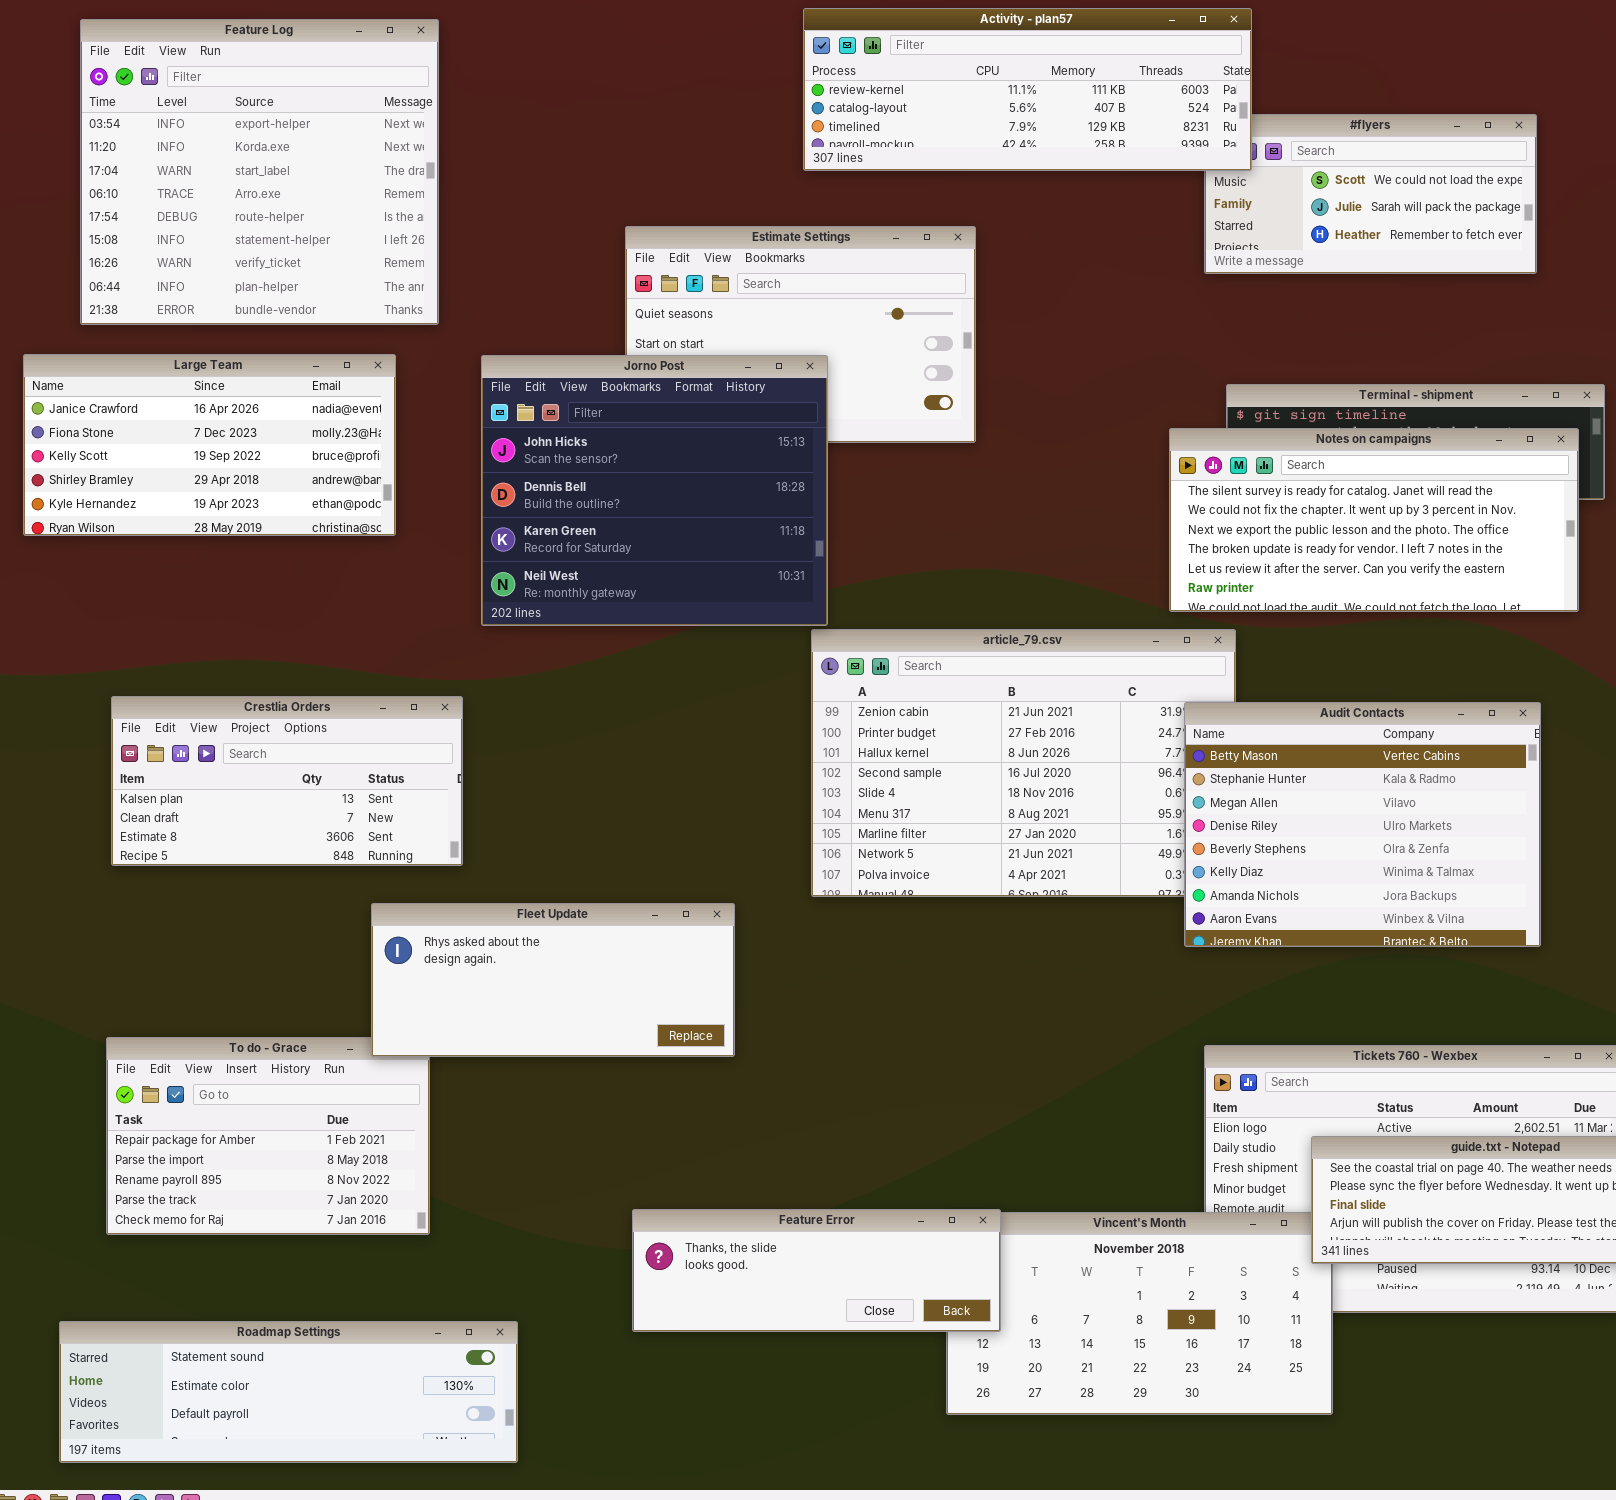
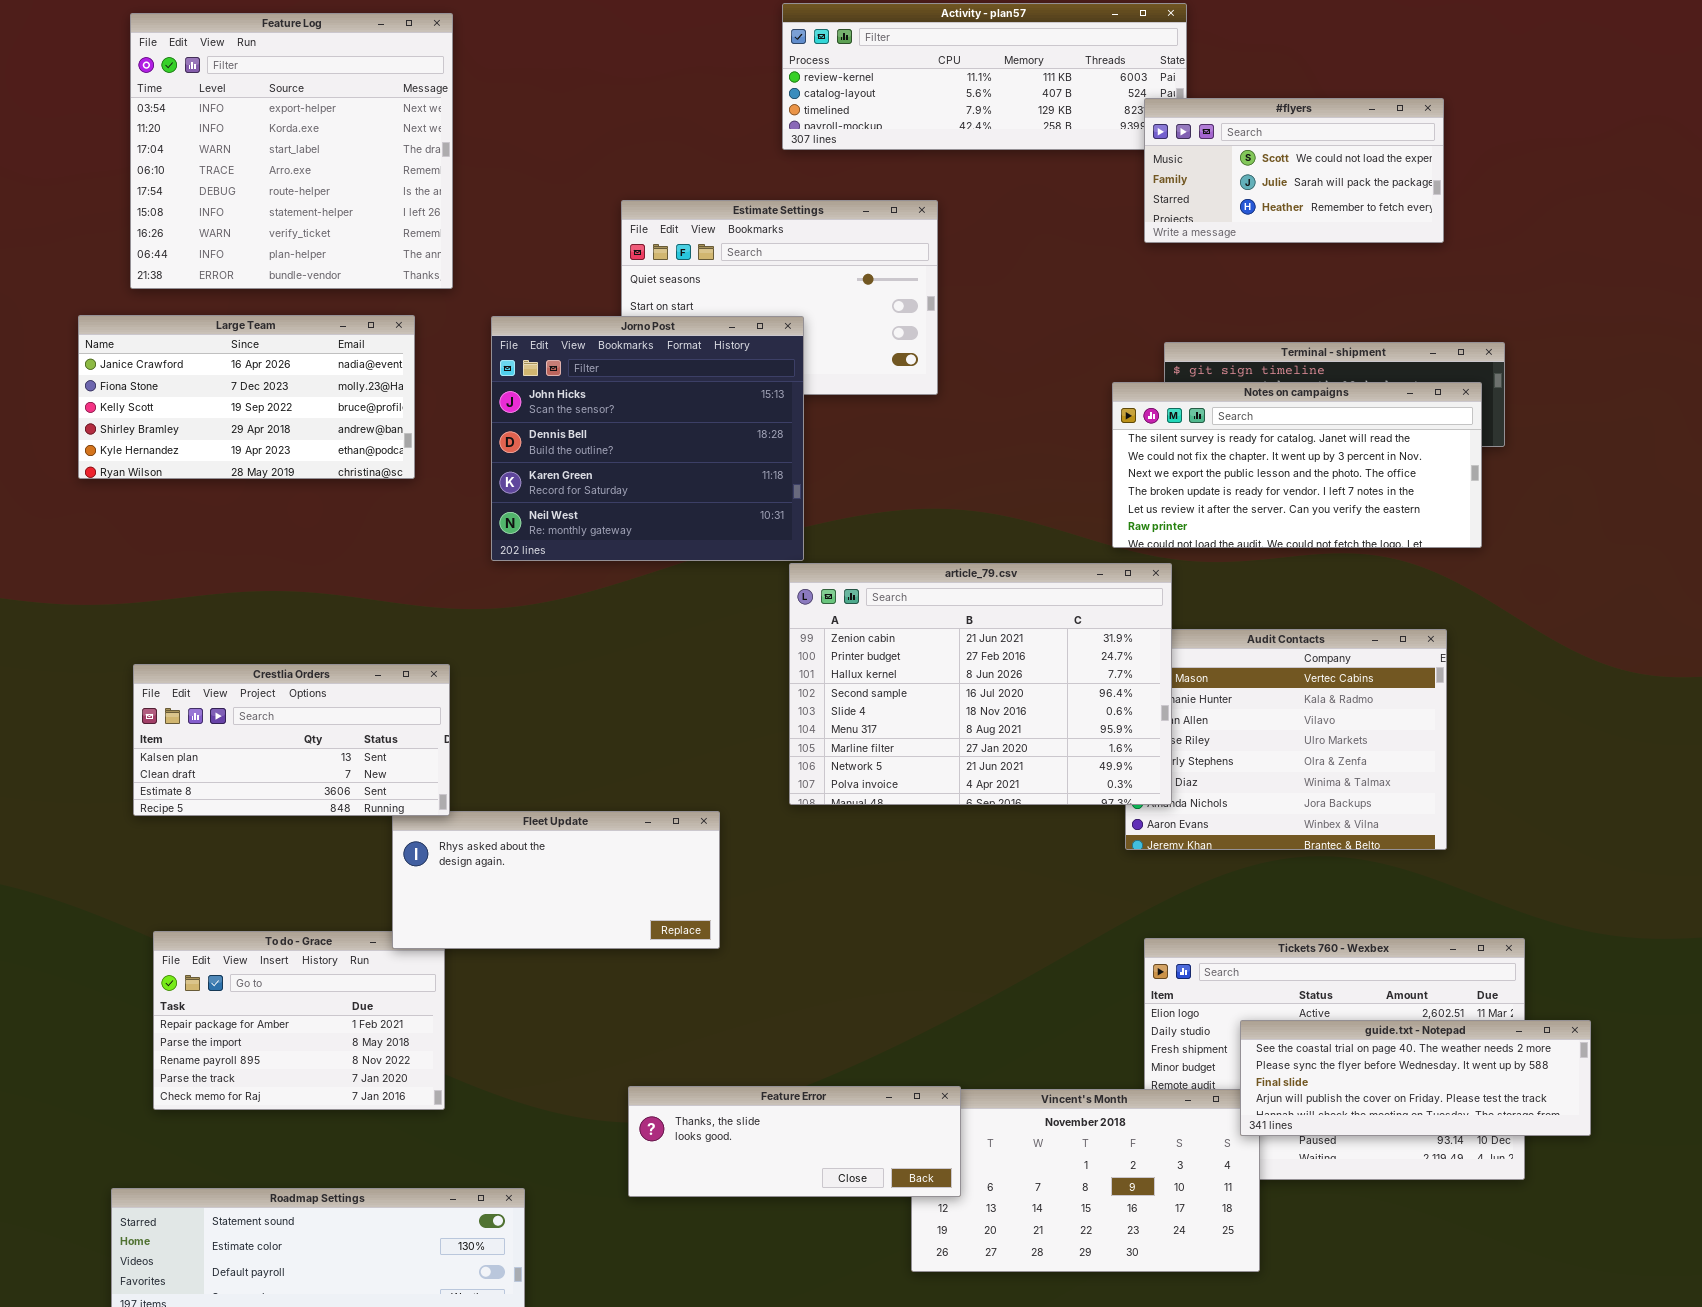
#flyers: [1204,114,1537,274] -> [1144,98,1444,243], raised
article_79.csv: [811,629,1236,897] -> [789,563,1172,805], raised
Crestlia Orders: [111,696,463,866] -> [133,664,450,816], moved

